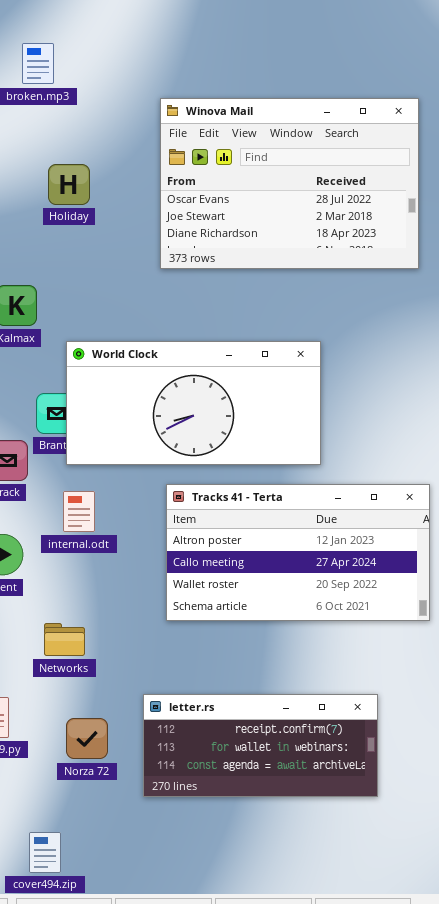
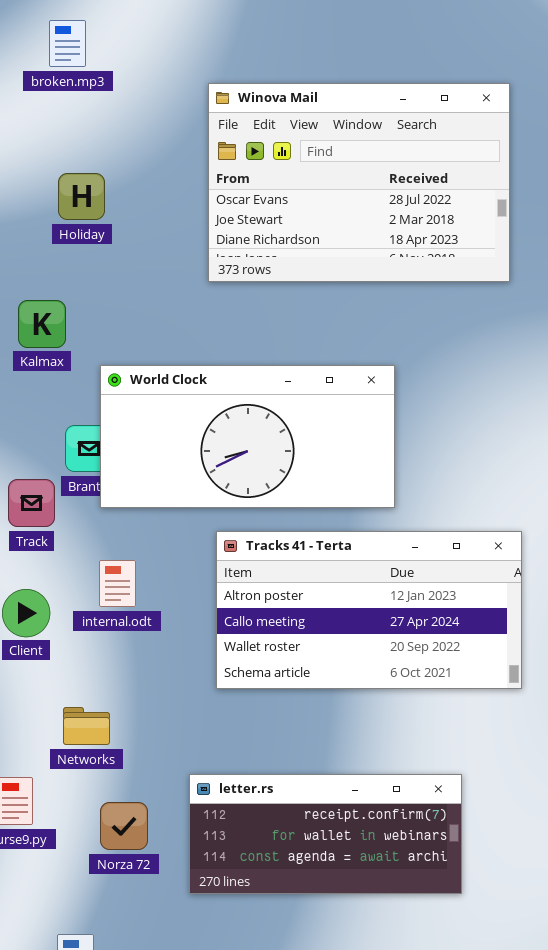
Holiday: [48,164,90,205] -> [58,173,105,220], moved
internal.odt: [63,491,95,532] -> [99,560,136,607], moved
Networks: [44,623,85,656] -> [63,707,110,745], moved

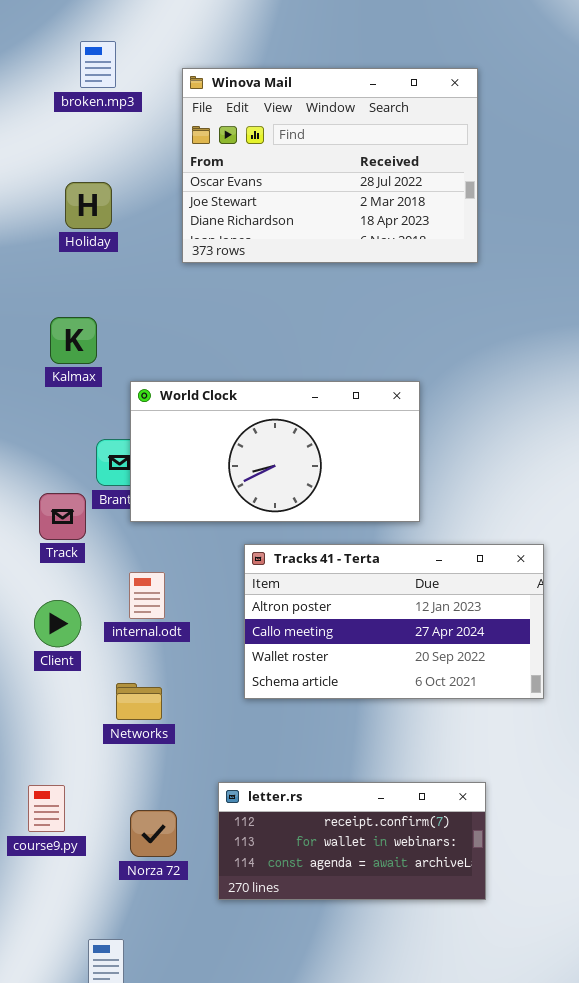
Winova Mail: [208,83,510,282] -> [182,68,478,263], moved
Holiday: [58,173,105,220] -> [65,182,112,229], moved
Networks: [63,707,110,745] -> [116,683,162,720], moved

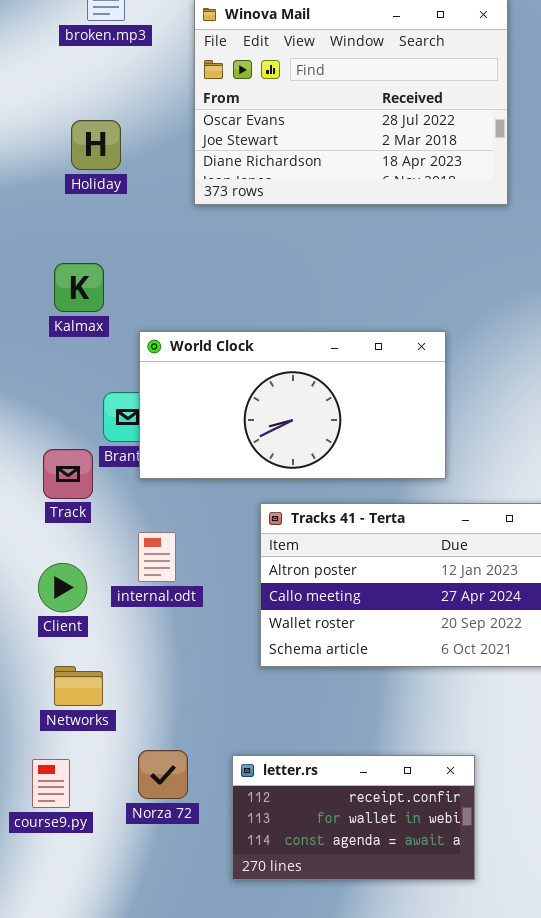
Networks: [116,683,162,720] -> [54,666,103,706], moved
letter.rs: [218,782,486,900] -> [232,755,475,880], resized
Norza 72: [130,810,177,857] -> [138,750,188,799], moved

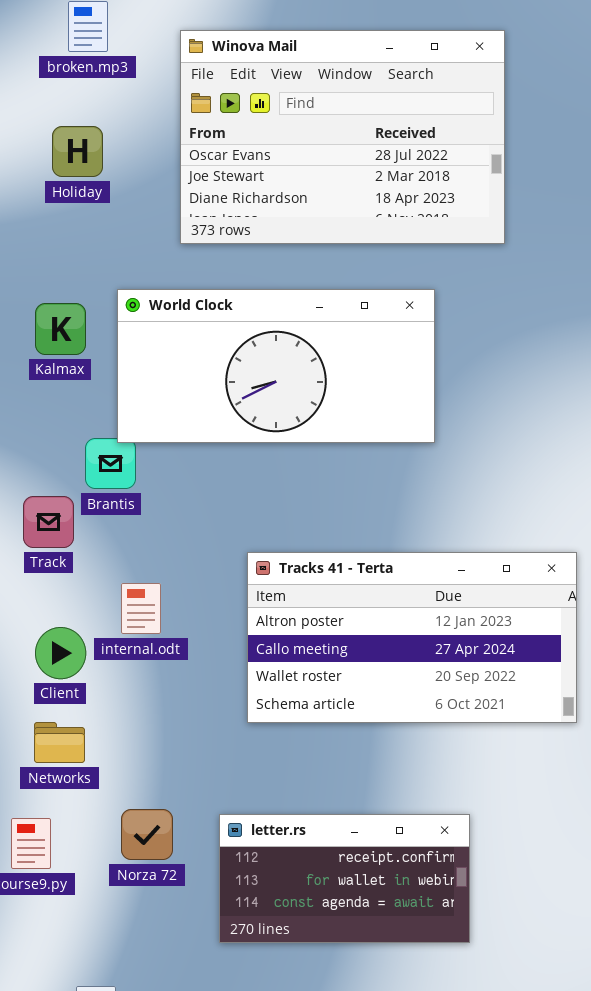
Holiday: [71,120,121,170] -> [52,126,103,177], moved
World Clock: [139,331,446,479] -> [117,289,435,443], moved
Client: [38,563,87,612] -> [35,627,86,679], moved

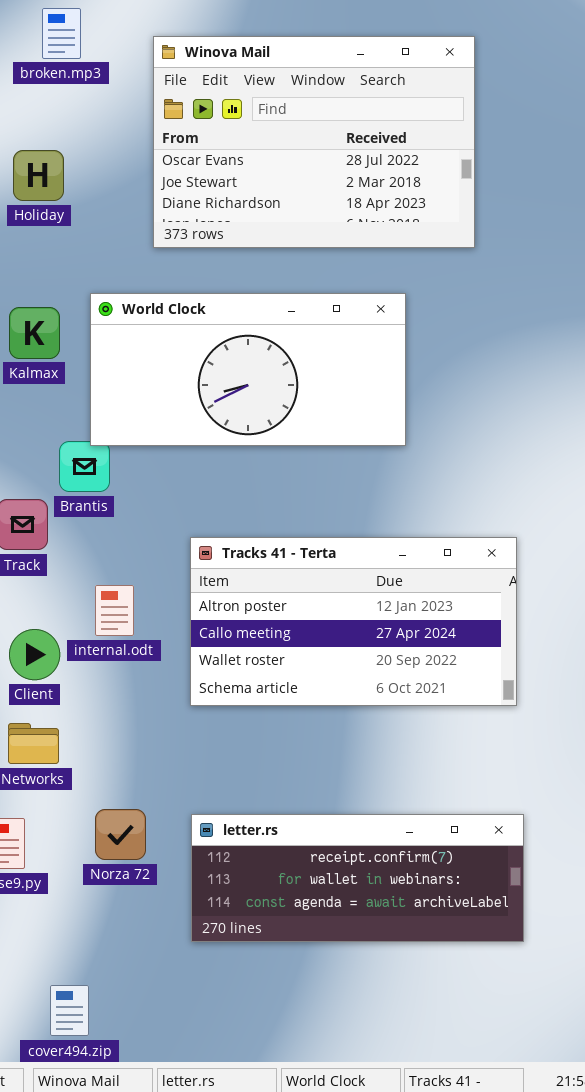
Holiday: [52,126,103,177] -> [13,150,64,201], moved
Tracks 41 - Terta: [247,552,577,723] -> [190,537,517,706], moved
letter.rs: [219,814,470,943] -> [191,814,524,942], resized

